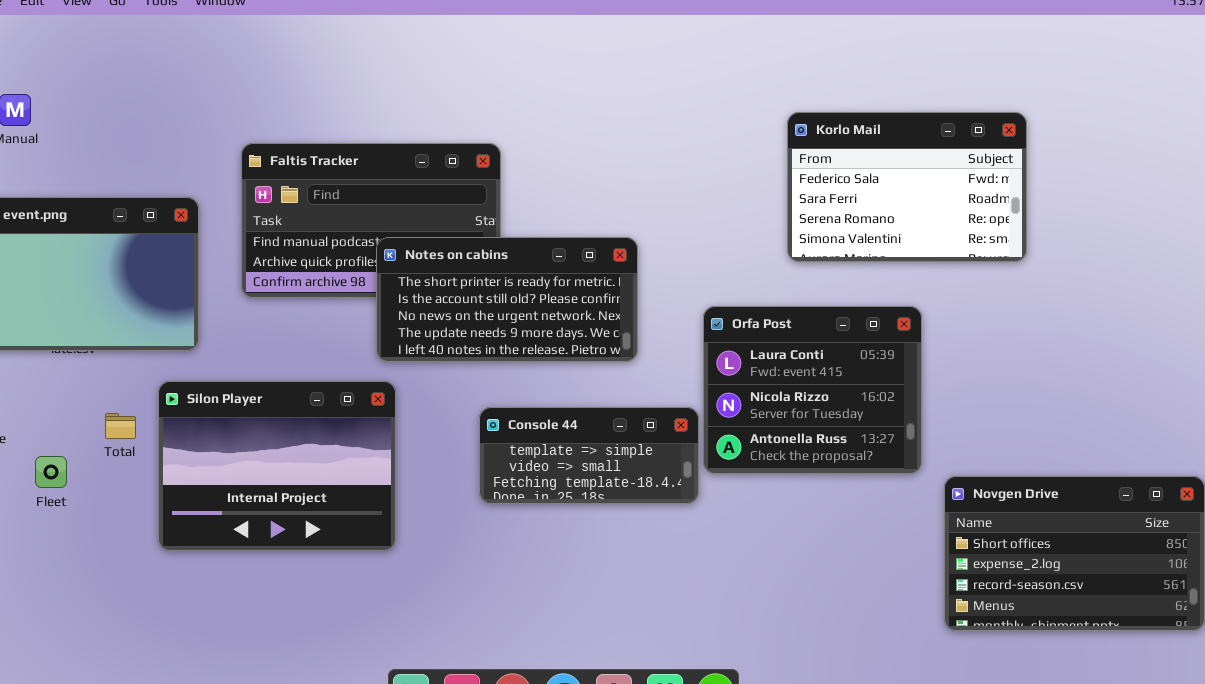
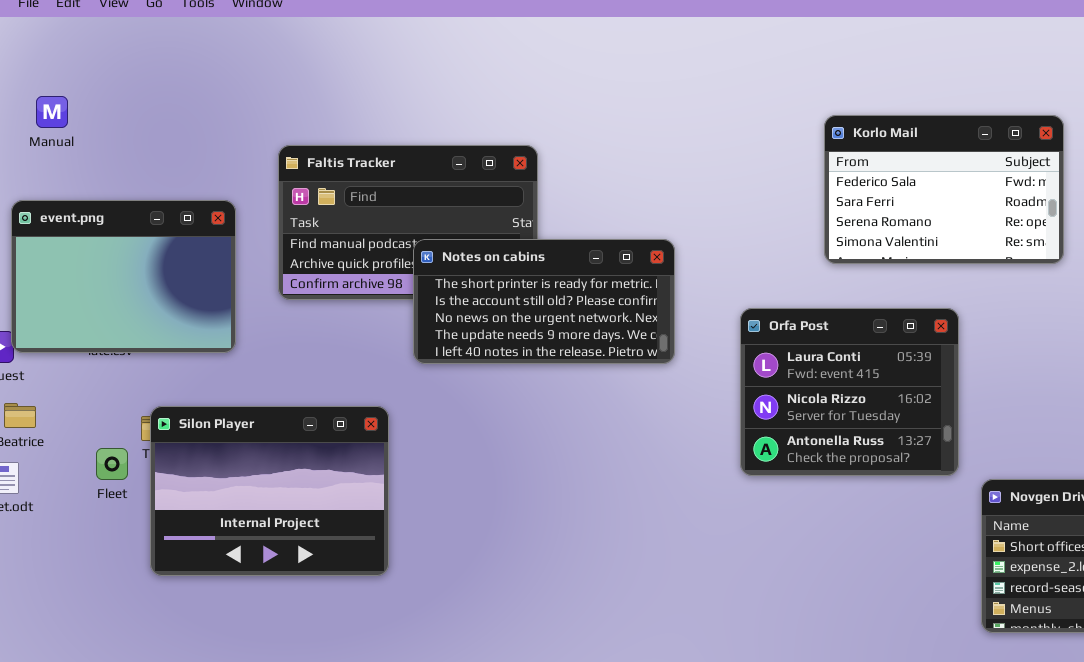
Silon Player: [158,381,396,551] -> [150,406,389,576], moved
Console 44: [479,407,699,504] -> none, closed
Fleet: [35,456,67,488] -> [96,448,128,480], moved

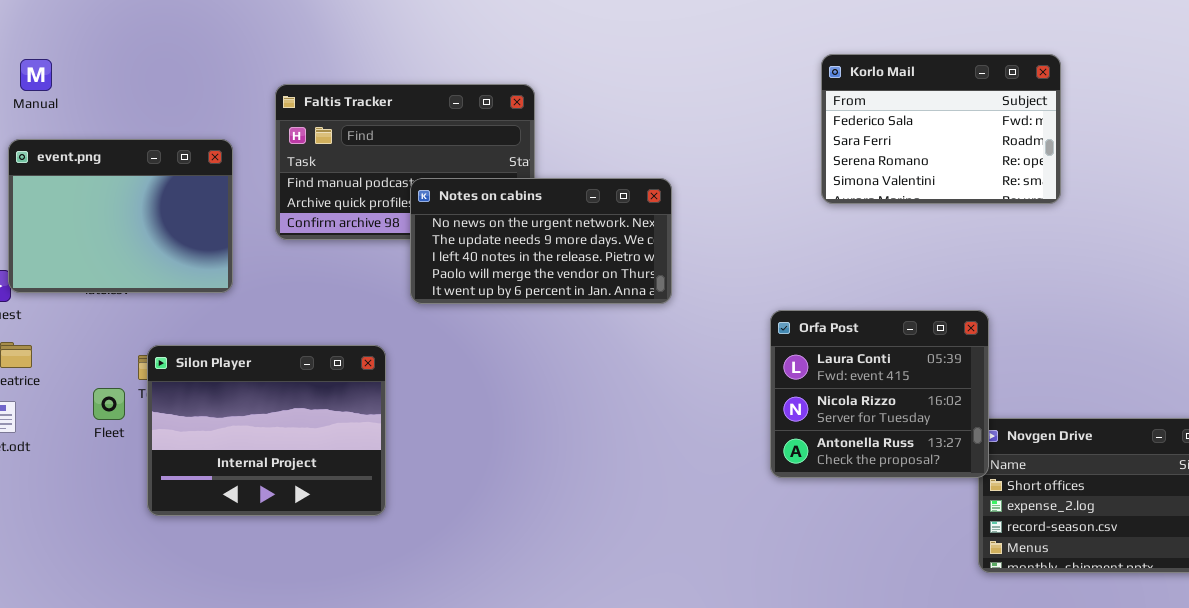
Manual: [36,96,68,128] -> [20,59,52,91], moved
Notes on cabins: [413,239,675,364] -> [410,178,672,304], scrolled down 2 rows
Orfa Post: [740,308,959,476] -> [770,310,989,478], moved

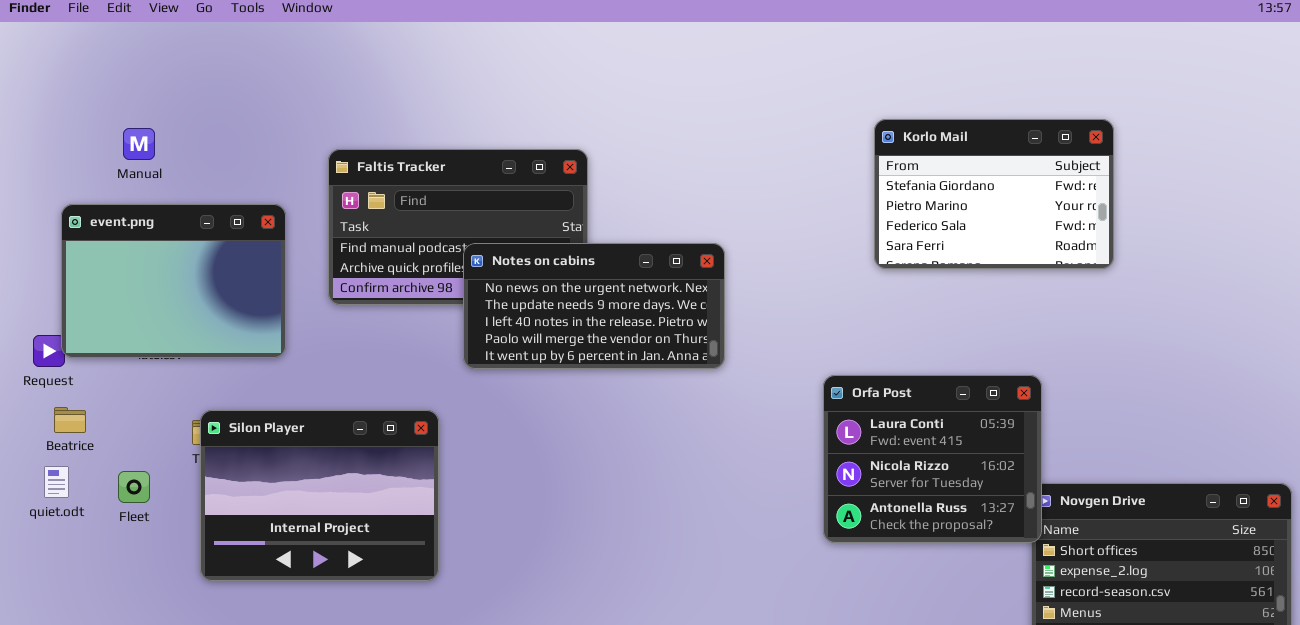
Korlo Mail: [821,54,1061,204] -> [874,119,1114,269], scrolled up 2 rows
Manual: [20,59,52,91] -> [123,128,155,160], moved
Fleet: [93,388,125,420] -> [118,471,150,503], moved

